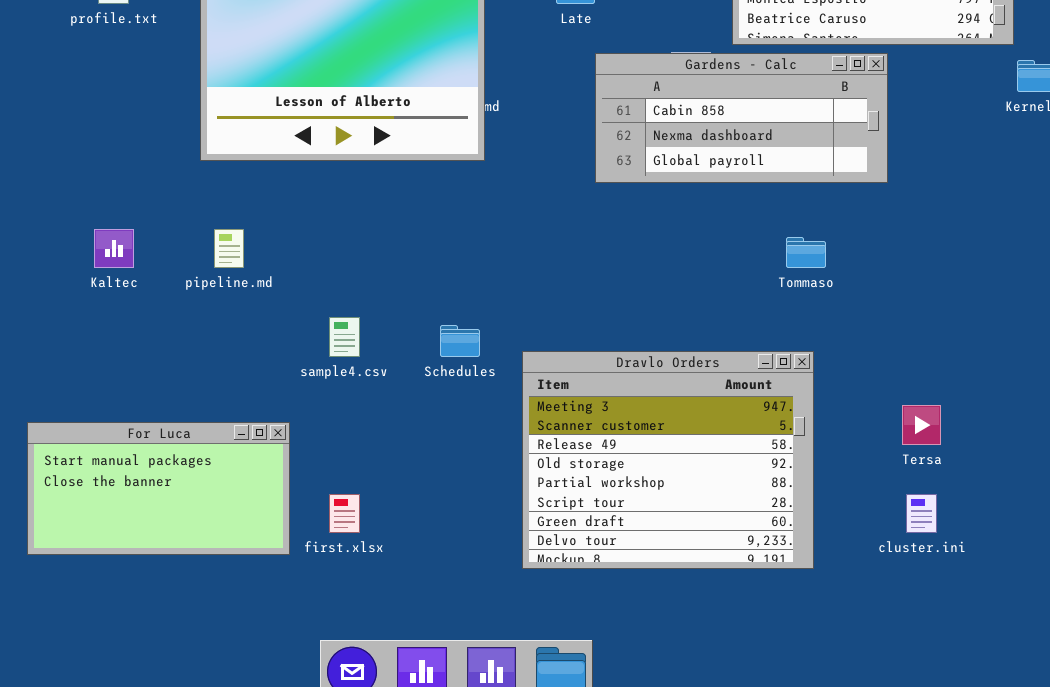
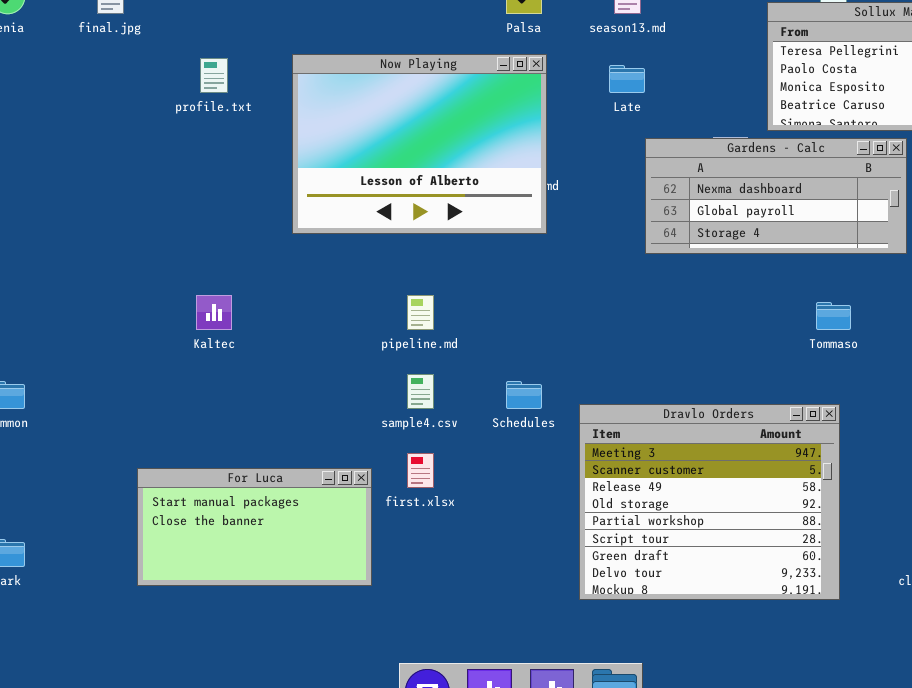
Gardens - Calc: [595,53,888,183] -> [645,138,907,254], scrolled down 1 row
pipeline.md: [214,229,244,268] -> [407,295,434,330], moved
first.xlsx: [329,494,360,533] -> [407,453,434,488], moved

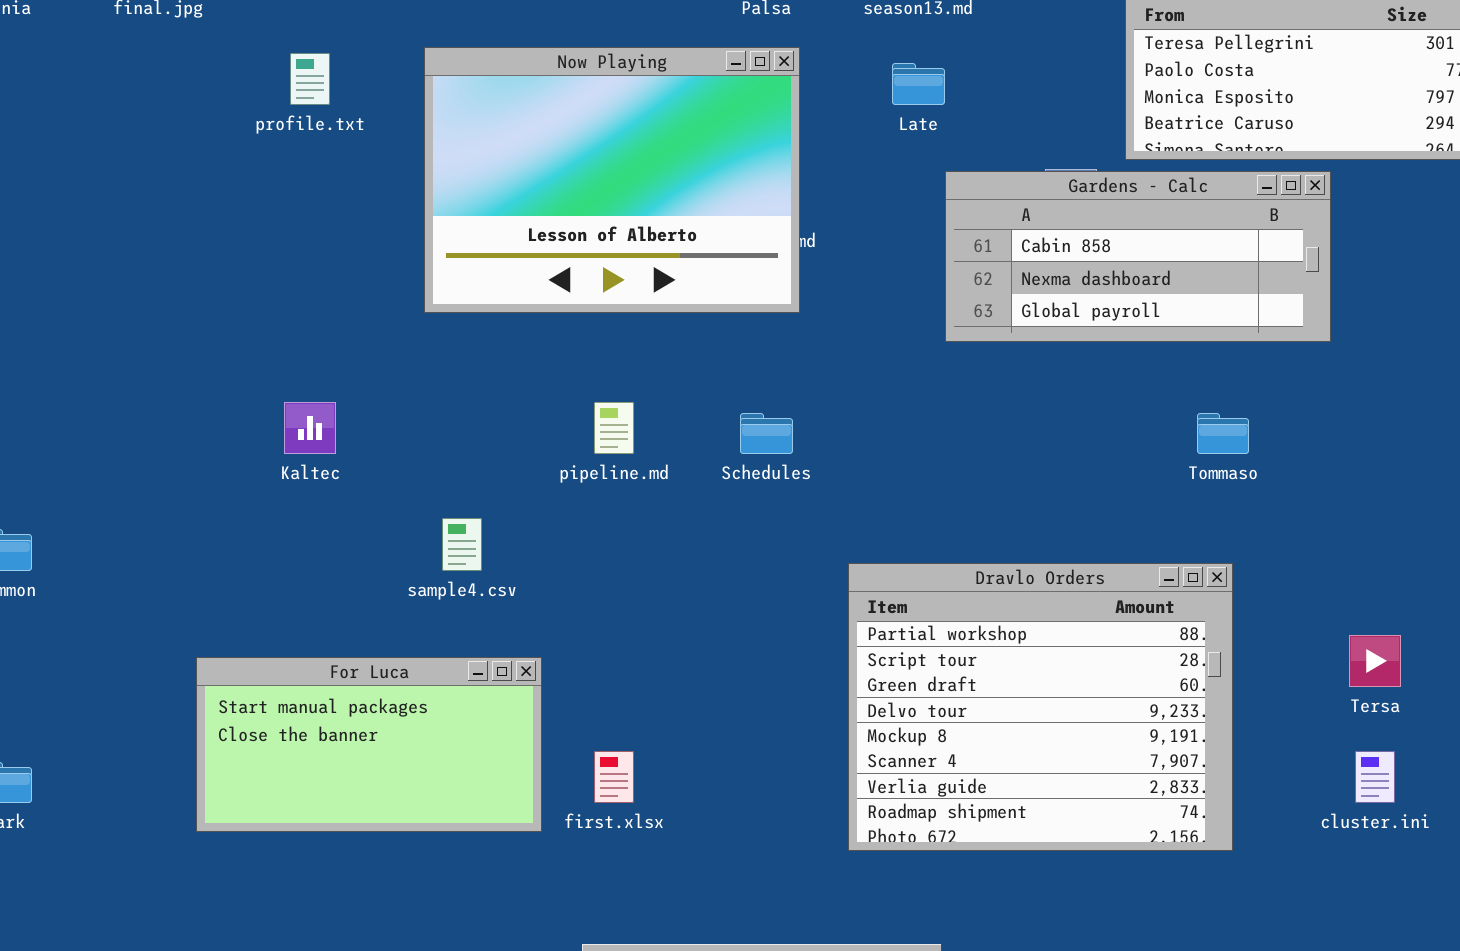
Gardens - Calc: [645,138,907,254] -> [945,171,1331,342], scrolled up 1 row
sample4.csv: [407,374,434,409] -> [442,518,482,571], moved
Schedules: [506,381,542,409] -> [740,413,793,454], moved
Dravlo Orders: [579,404,840,600] -> [848,563,1233,851], scrolled down 4 rows
first.xlsx: [407,453,434,488] -> [594,751,634,803], moved

